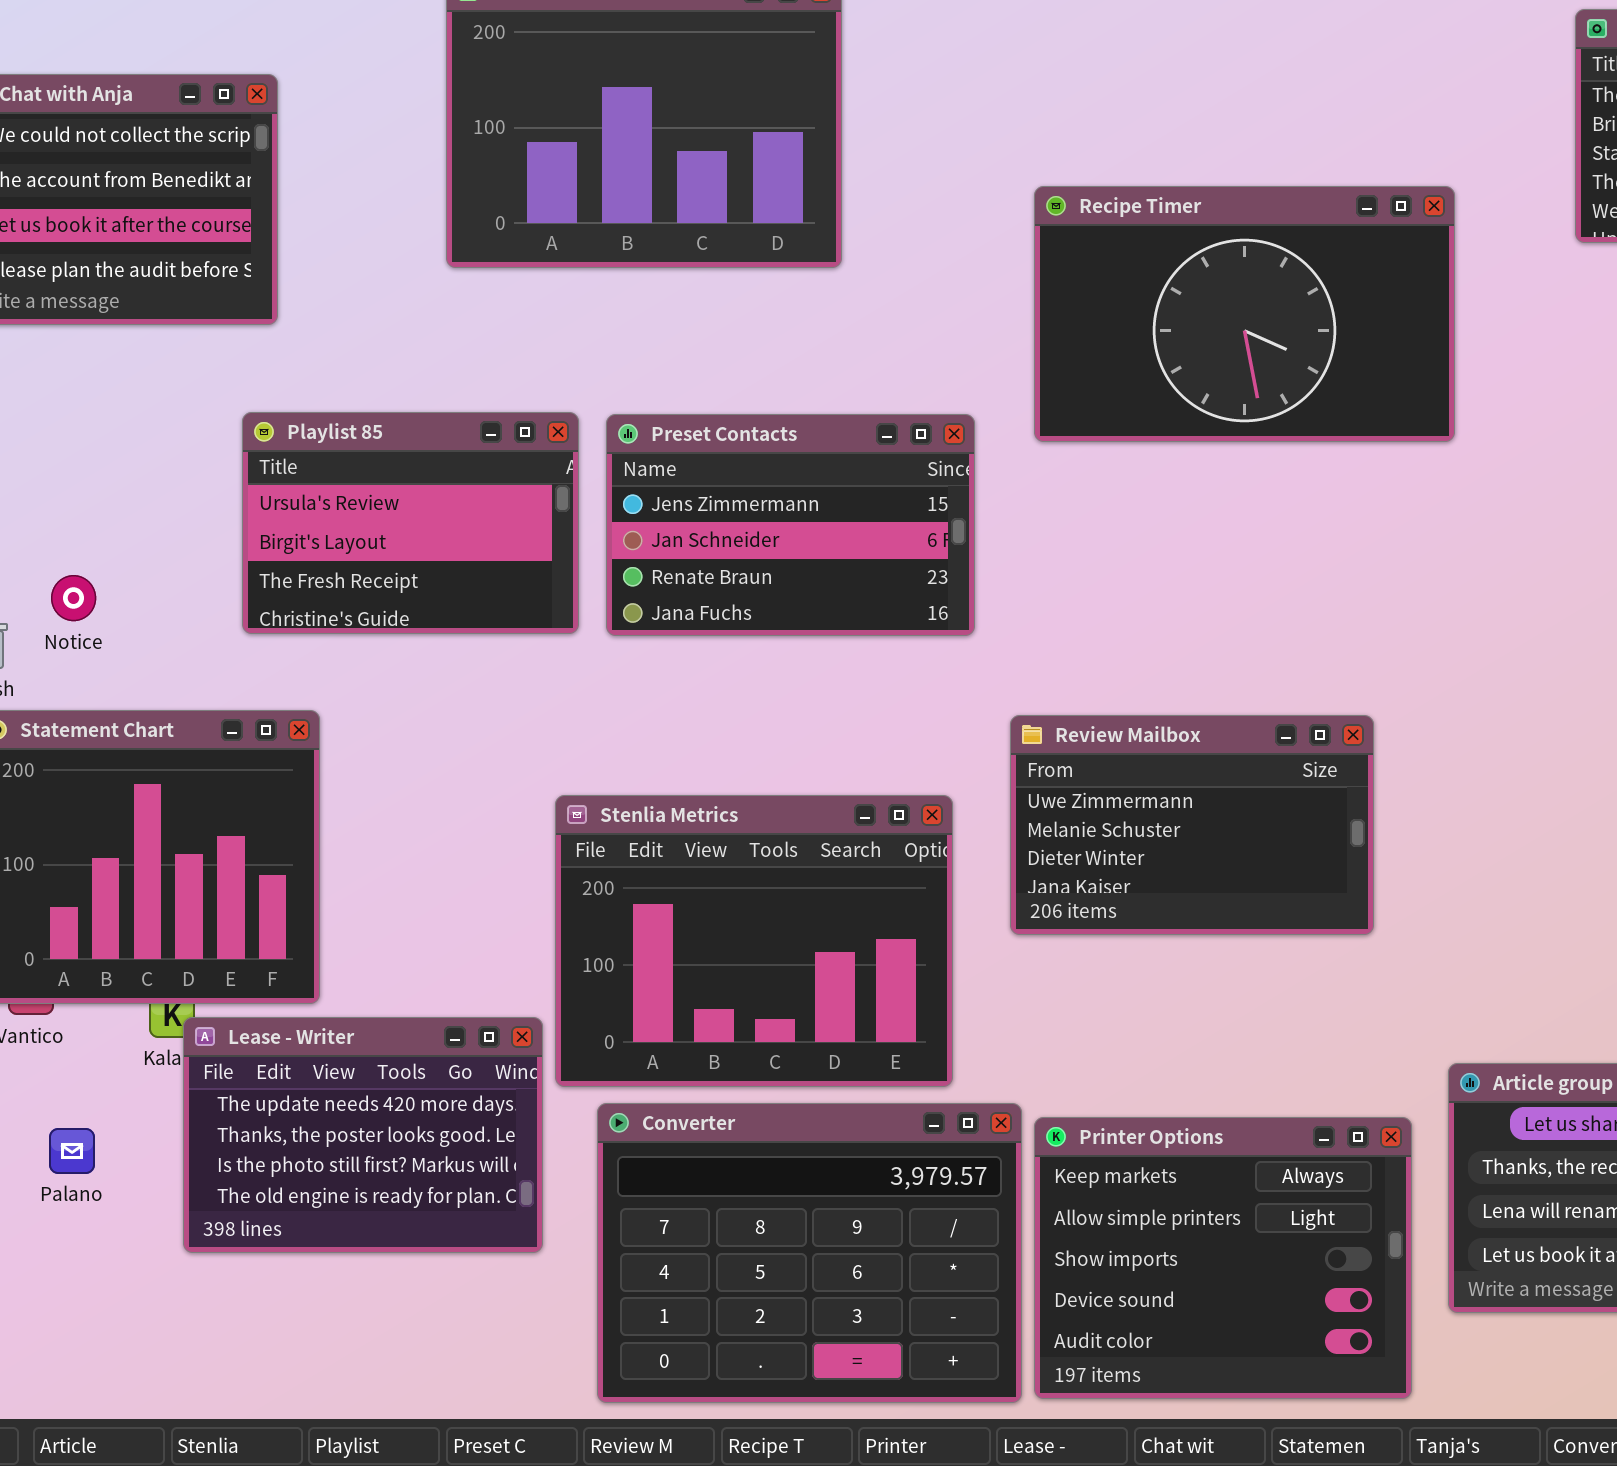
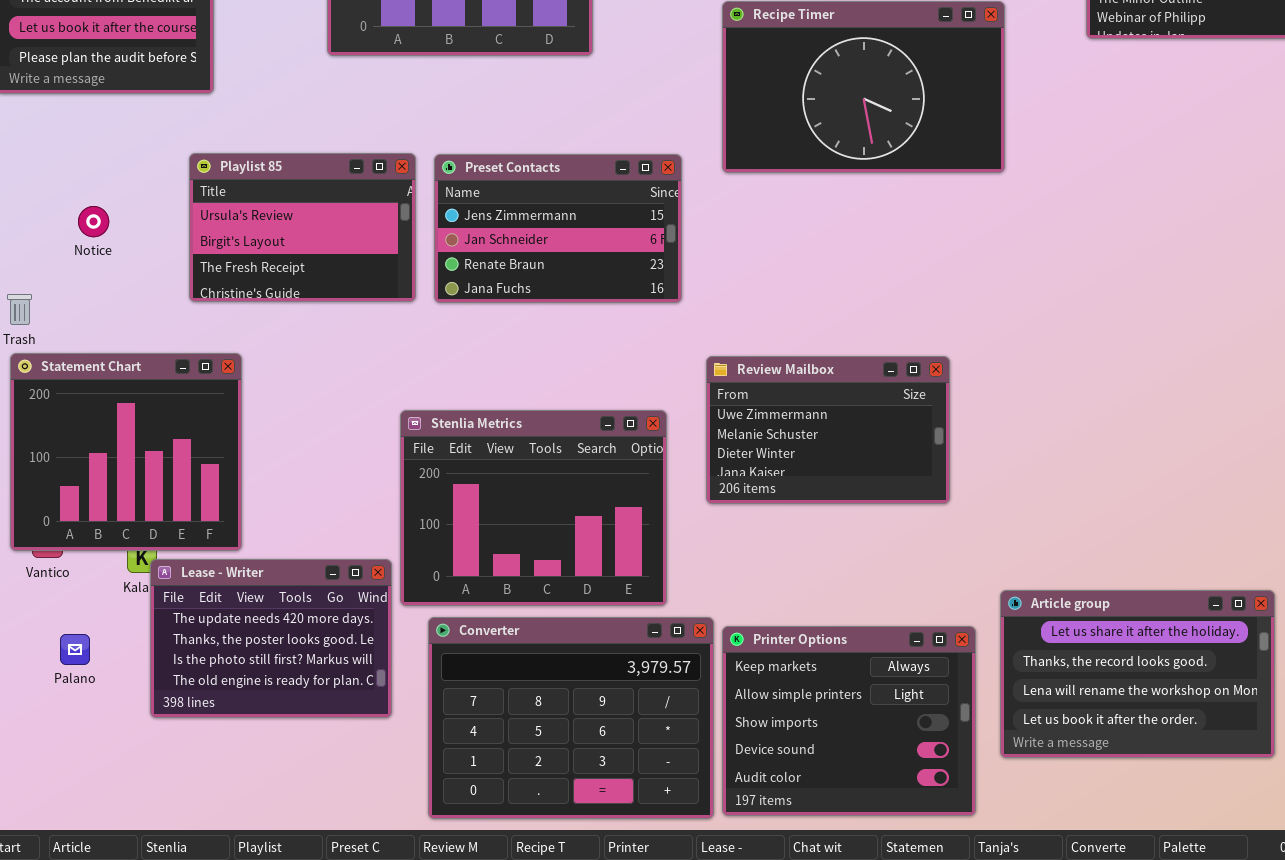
Notice: [51,575,96,621] -> [78,206,109,237], moved

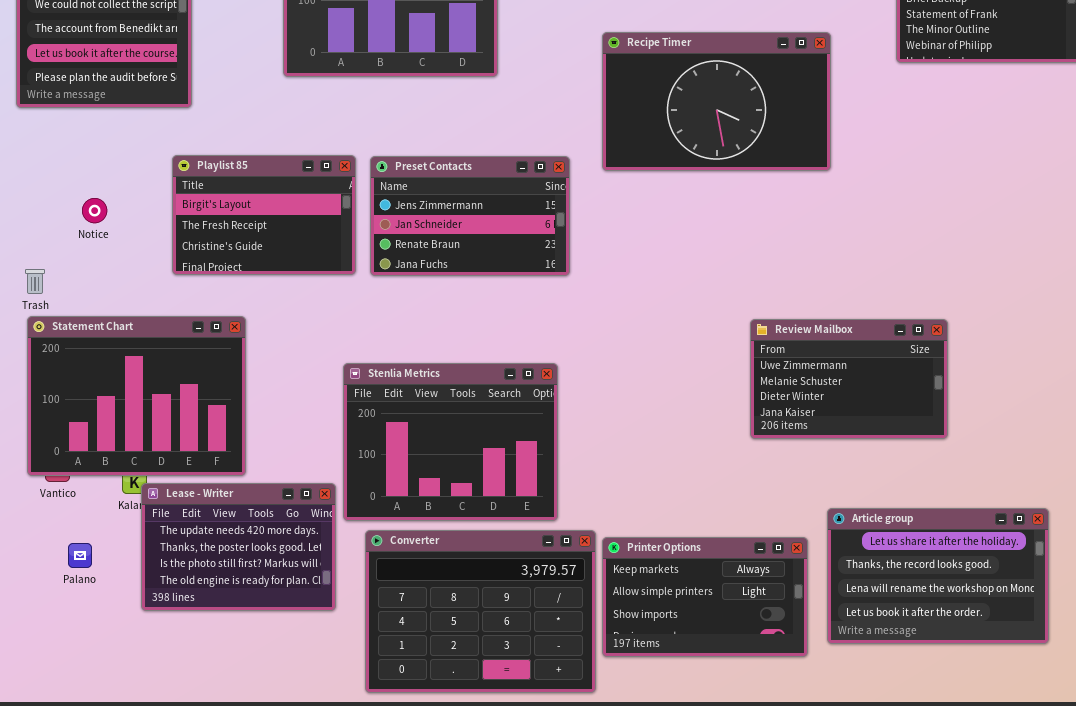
Playlist 85: [189,153,416,302] -> [172,155,356,275], scrolled down 1 row
Statement Chart: [10,353,242,551] -> [27,316,246,476], resized
Review Mailbox: [706,356,950,504] -> [750,319,948,439], moved
Printer Options: [722,626,976,816] -> [602,537,808,657], resized

